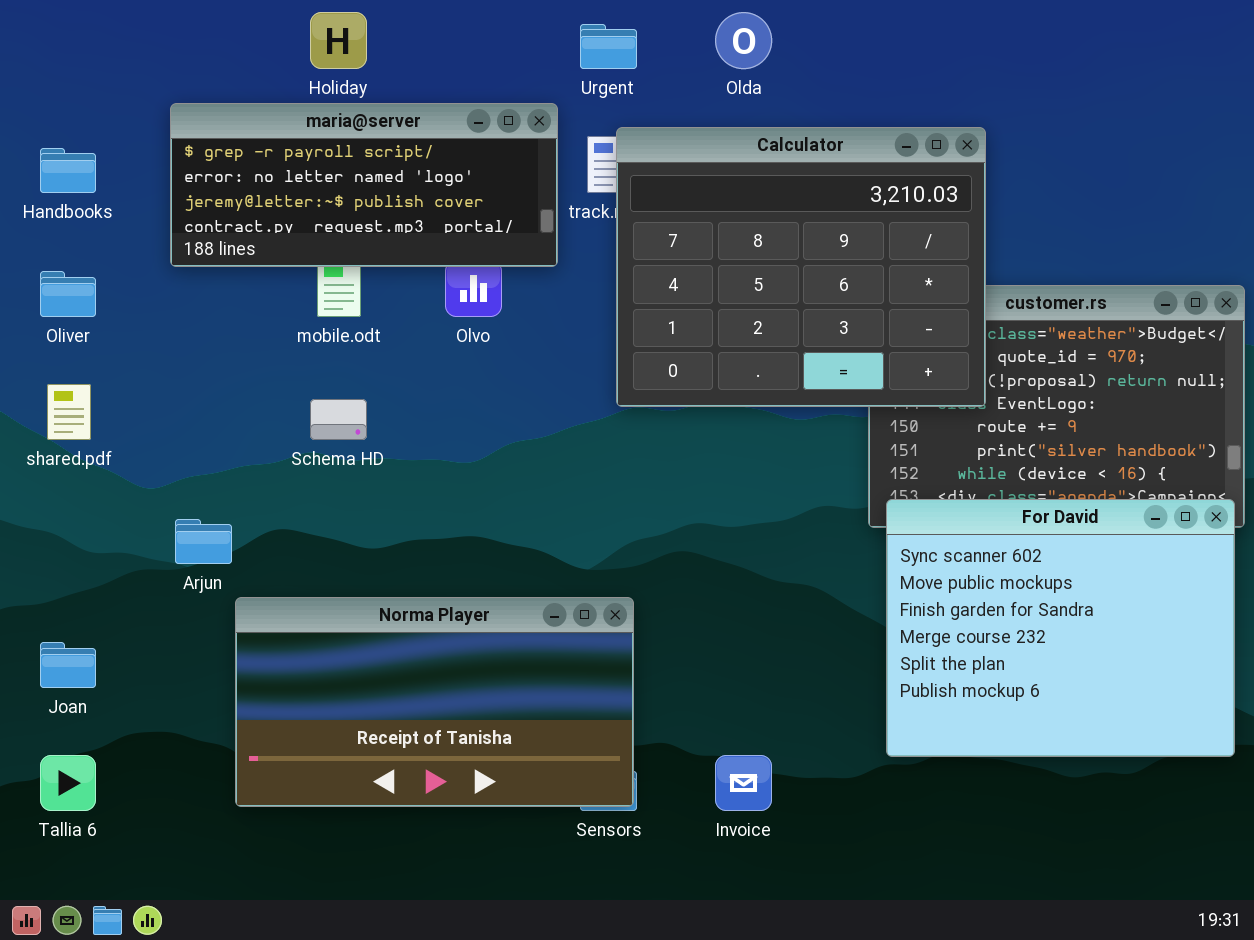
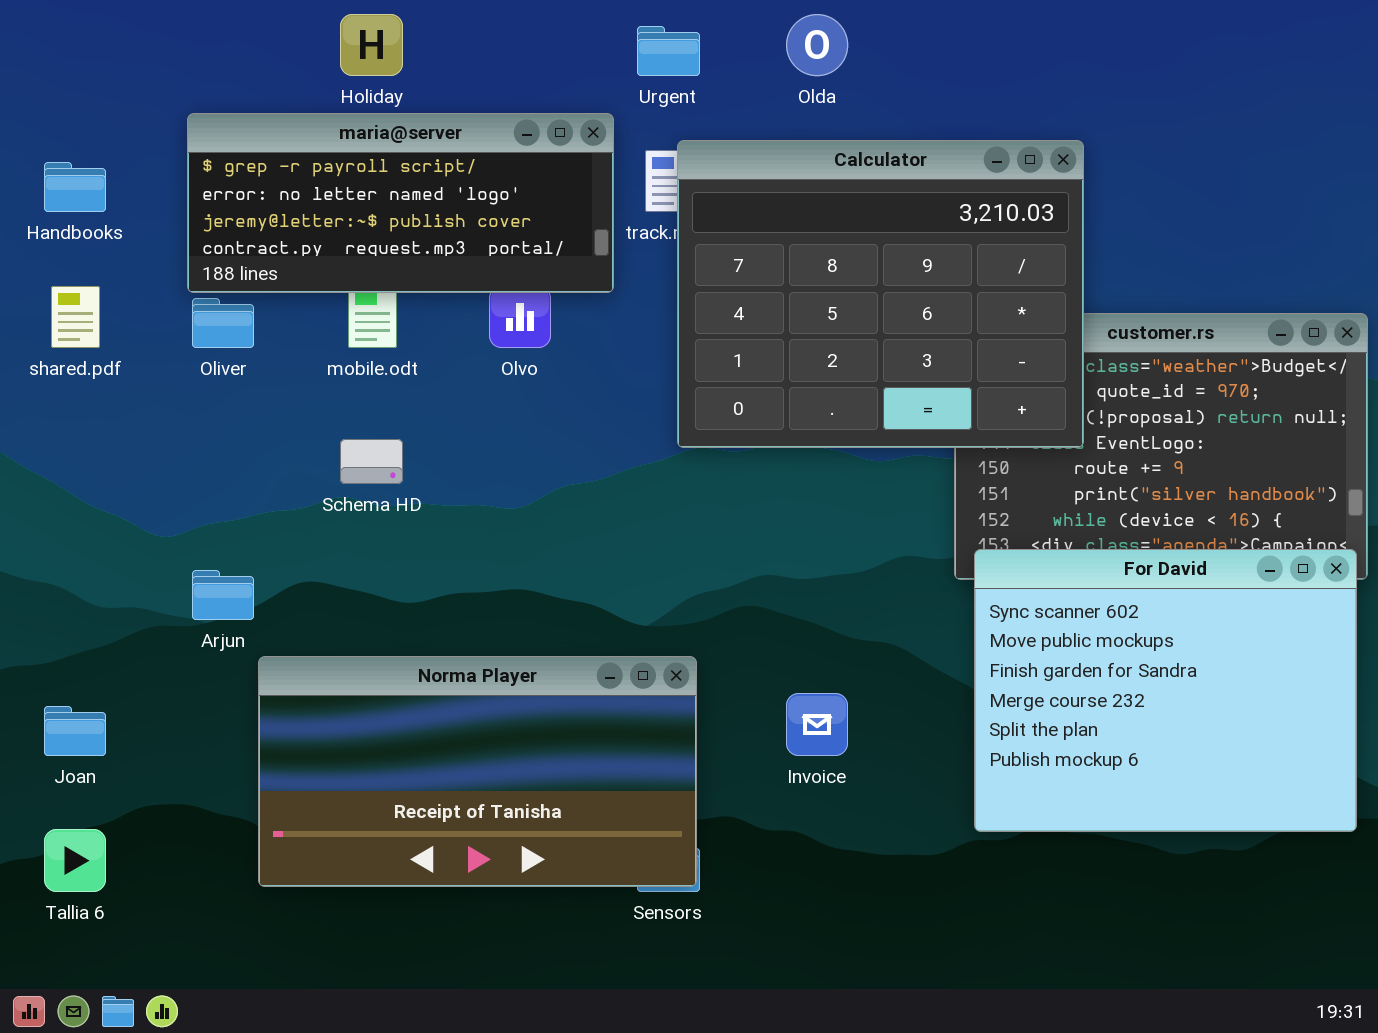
Oliver: [40,271,96,317] -> [192,298,254,348], moved
shared.pdf: [47,384,91,440] -> [51,286,100,348], moved
Invoice: [715,755,772,811] -> [786,693,848,756], moved

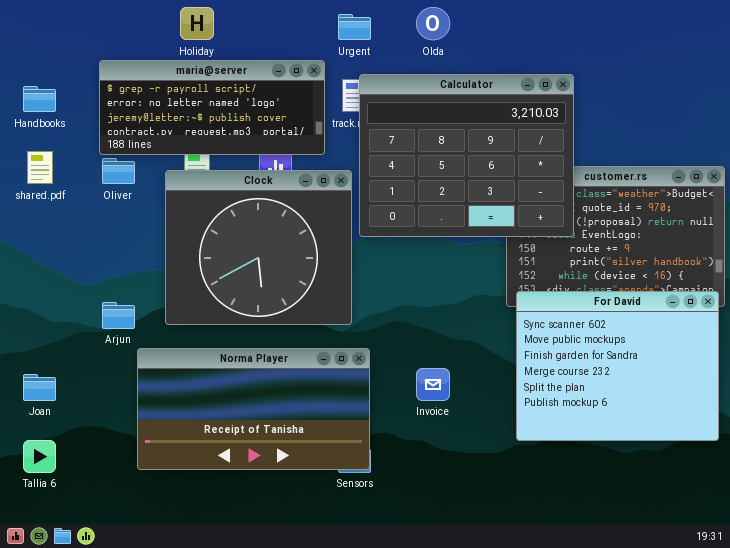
Clock: none -> [165,170,352,325], opened

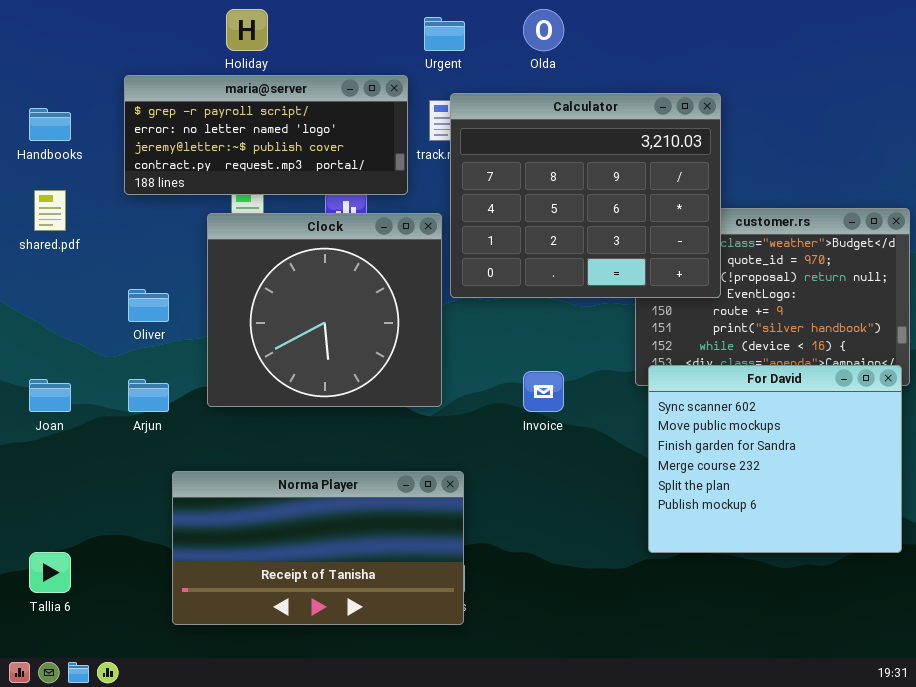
Oliver: [102,158,135,184] -> [128,289,169,322], moved
Norma Player: [137,348,370,470] -> [172,471,464,625], moved
Invoice: [416,368,450,401] -> [523,371,564,412], moved
Joan: [23,374,56,401] -> [29,379,71,412], moved

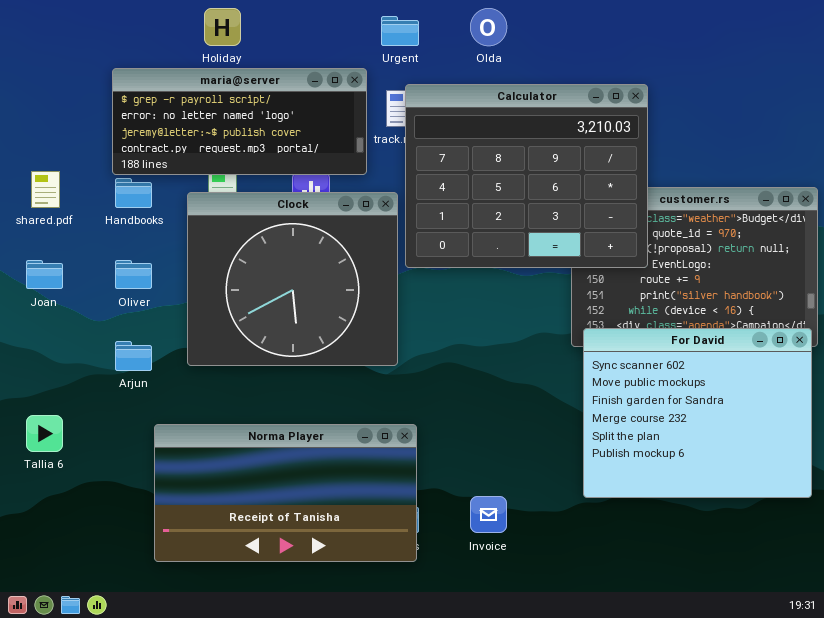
Handbooks: [29,108,71,141] -> [115,178,152,208], moved
Invoice: [523,371,564,412] -> [470,496,507,533], moved
Joan: [29,379,71,412] -> [26,260,63,289], moved
Tallia 6: [29,552,71,593] -> [26,415,63,452], moved

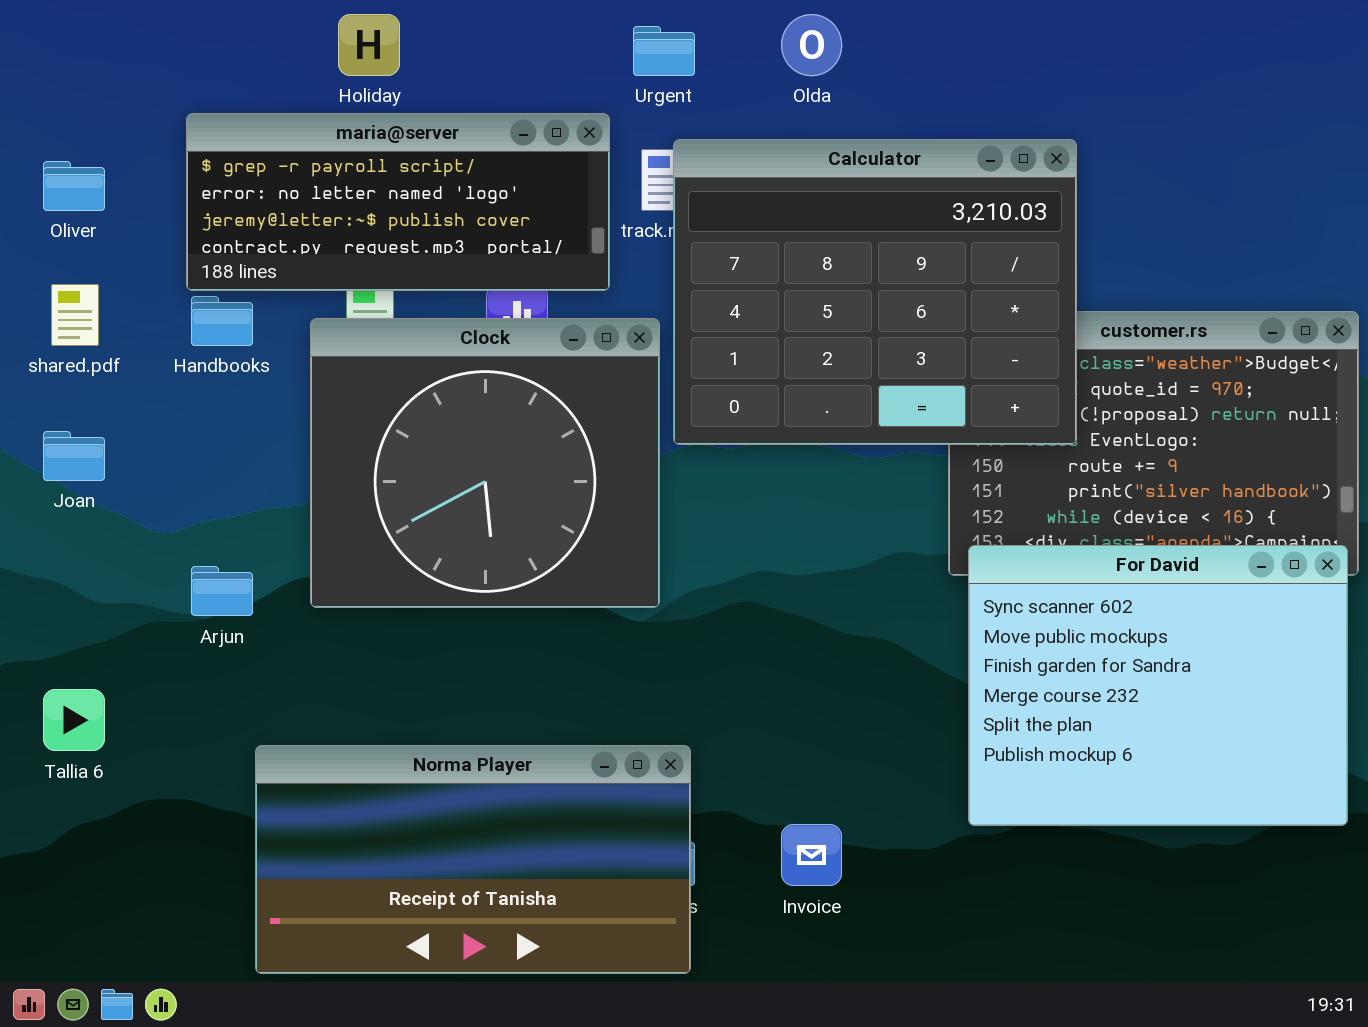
Oliver: [115,260,152,289] -> [43,161,105,211], moved
Norma Player: [154,424,417,562] -> [255,745,691,974], moved

